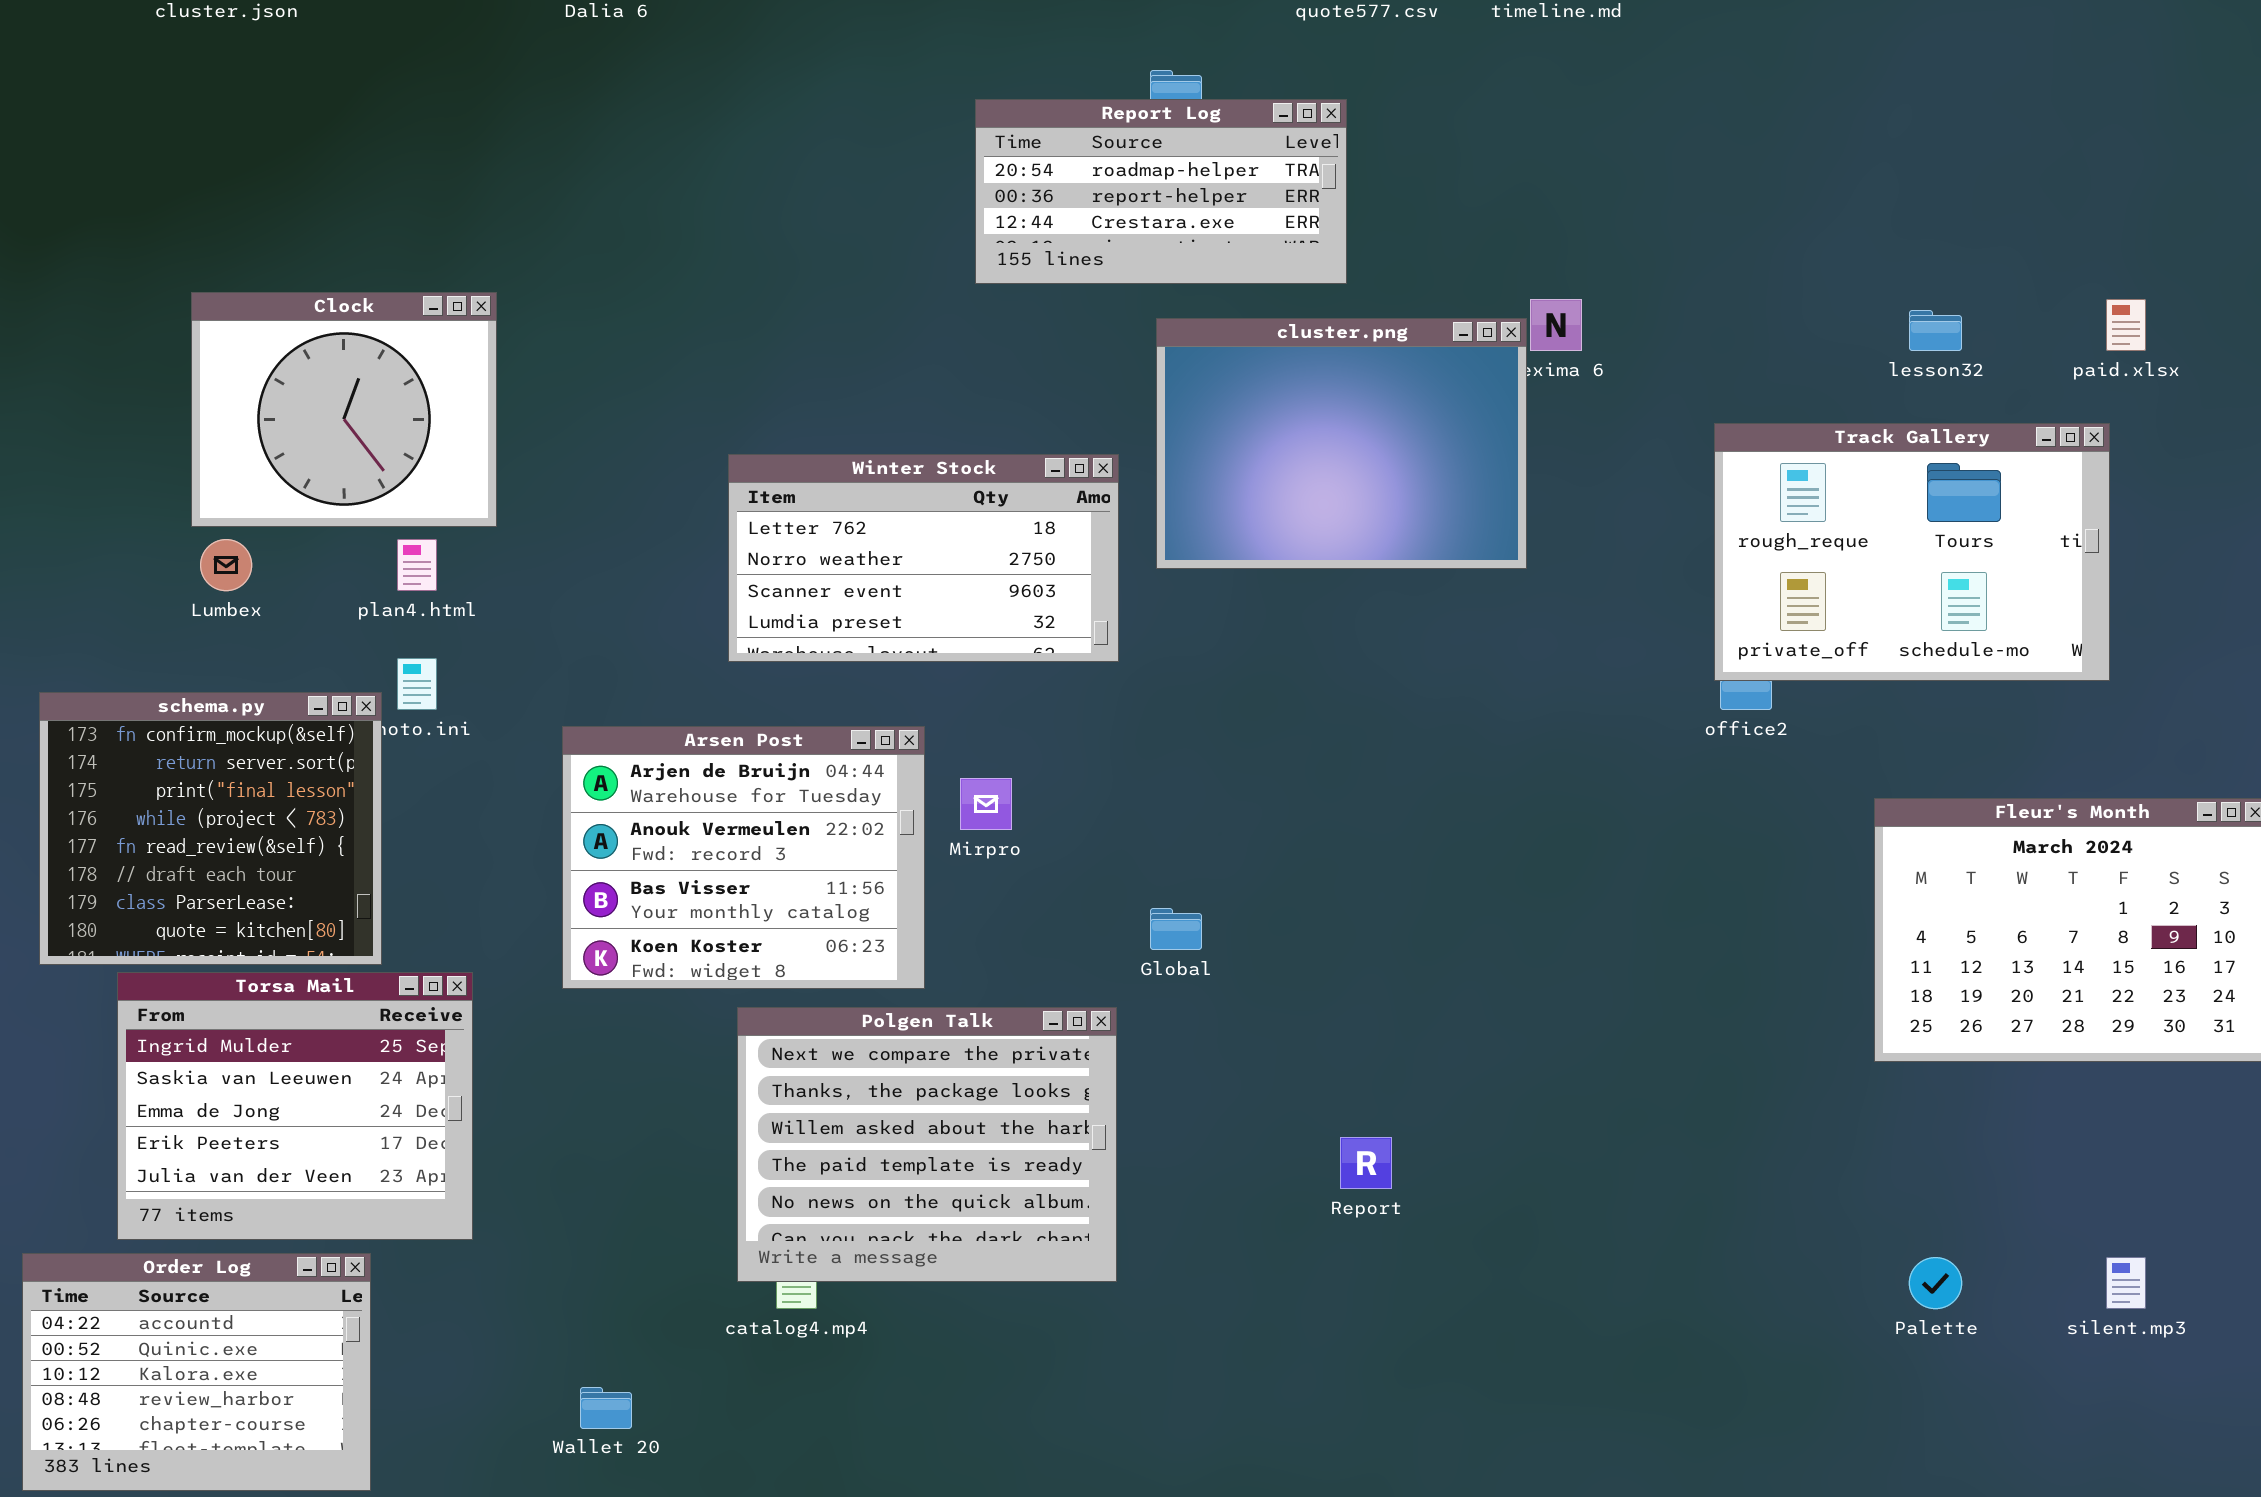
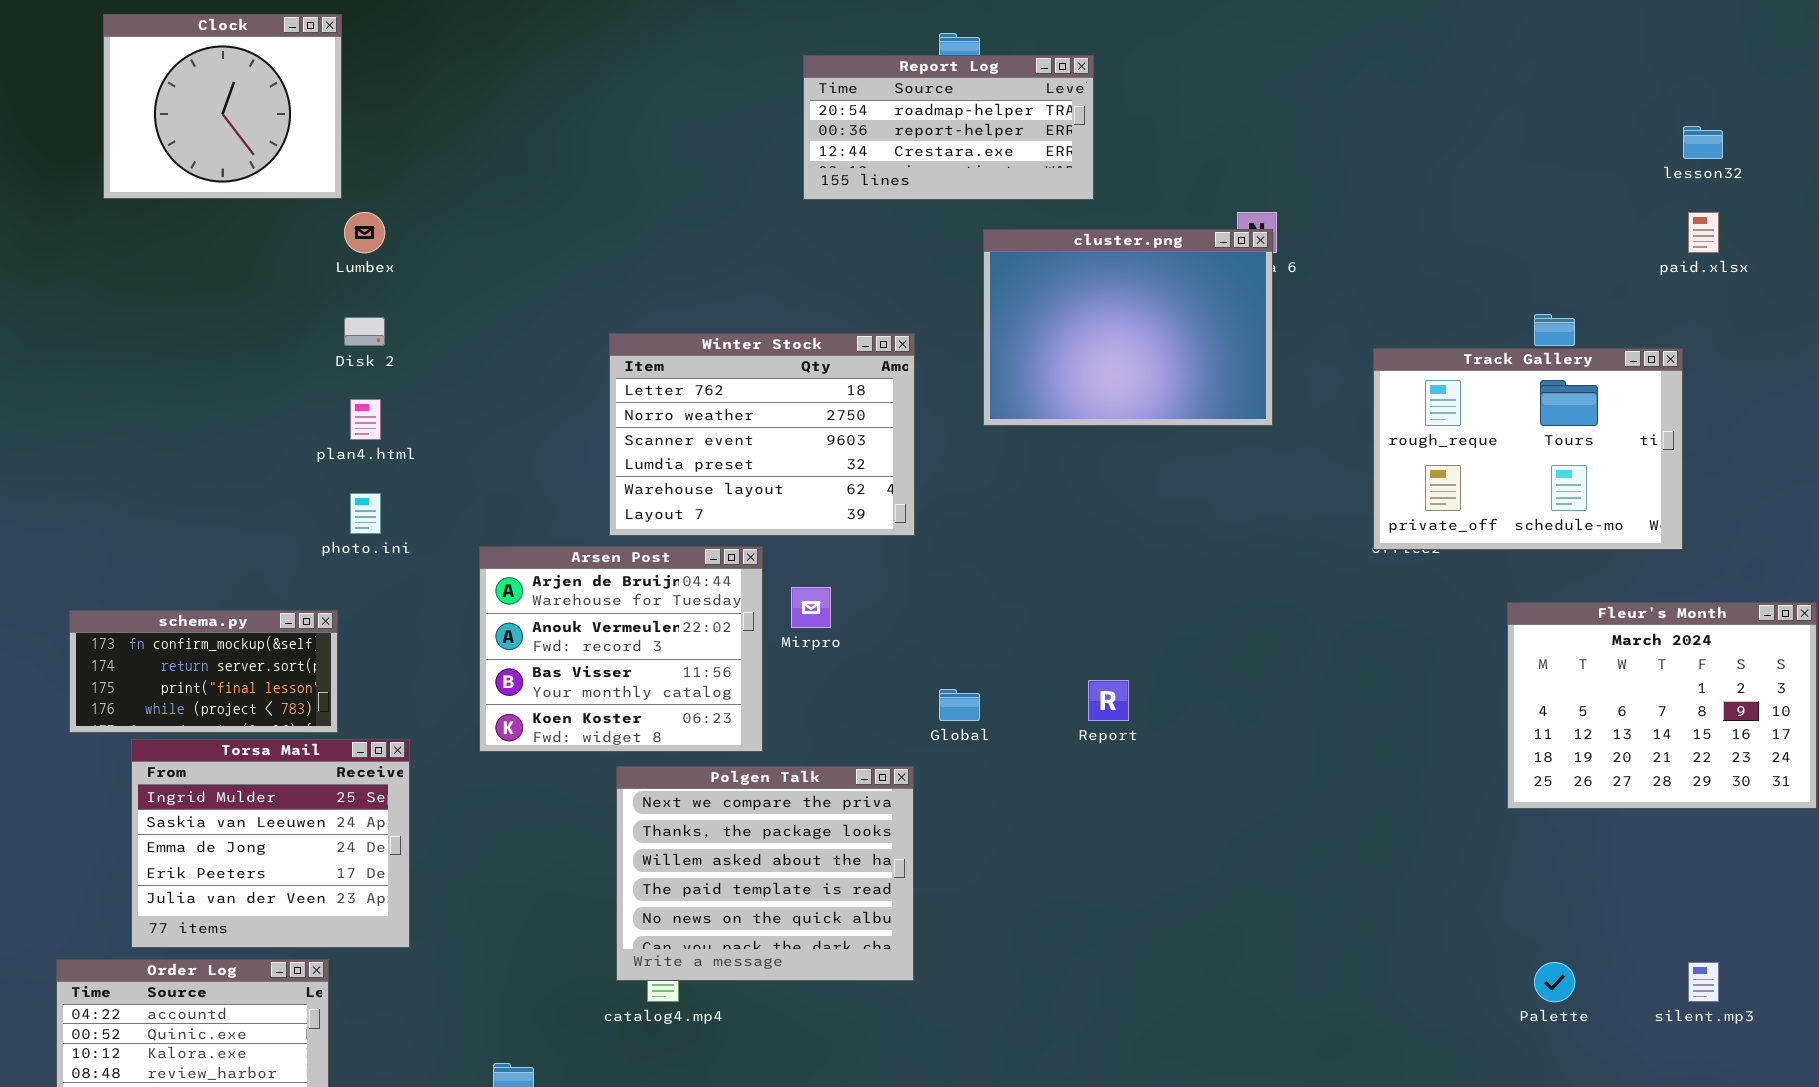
Clock: [191,292,497,527] -> [103,14,342,199], moved
lesson32: [1909,310,1962,351] -> [1683,126,1723,159], moved
cluster.png: [1156,318,1527,569] -> [983,229,1273,426], moved
Track Gallery: [1714,423,2110,681] -> [1373,348,1683,550], moved
Winter Stock: [728,454,1119,662] -> [609,333,915,536], resized
Lumbex: [200,539,252,591] -> [344,212,385,253], moved
schema.py: [39,692,382,965] -> [69,610,338,733], resized
Report: [1340,1137,1392,1189] -> [1088,680,1129,721], moved

